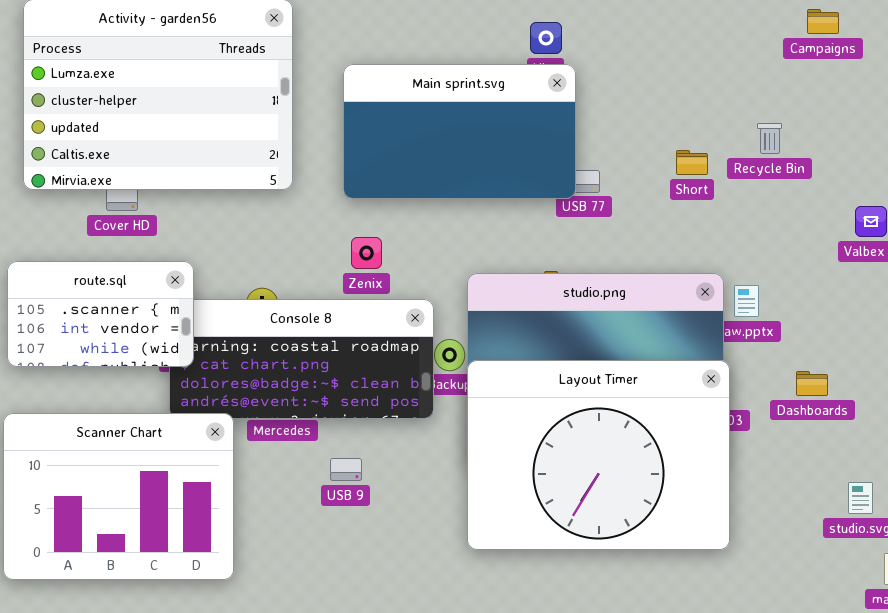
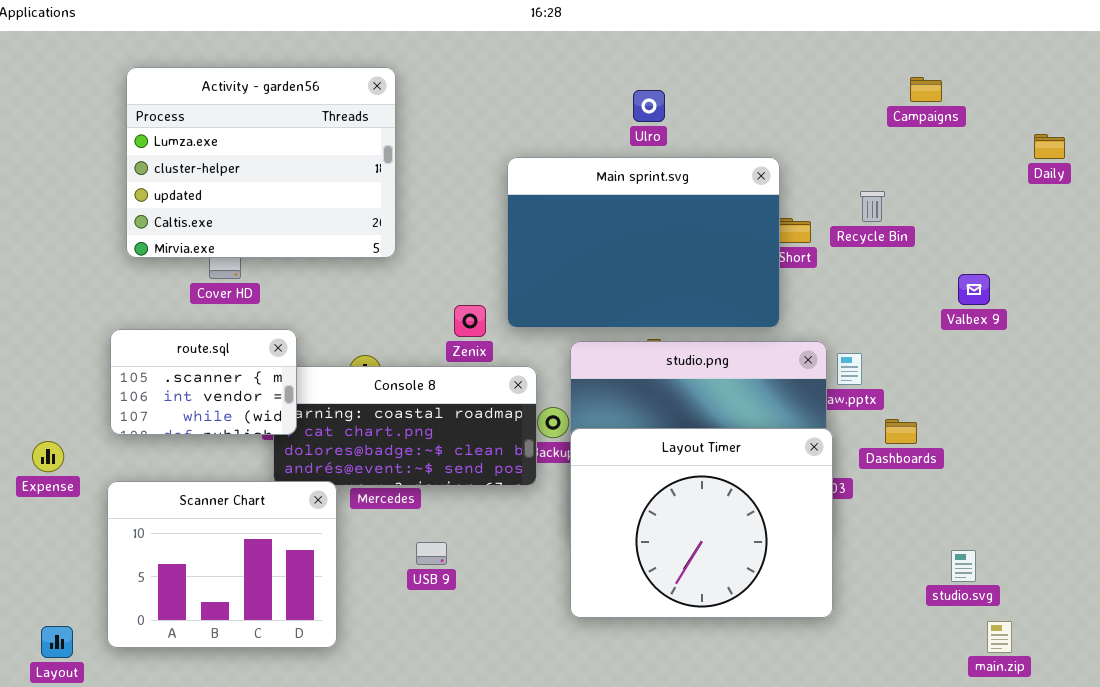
Main sprint.svg: [343,64,576,199] -> [507,157,780,328], moved, resized
Dashboards: [796,371,828,396] -> [885,419,917,444], moved
USB 9: [330,458,362,481] -> [416,542,447,565], moved

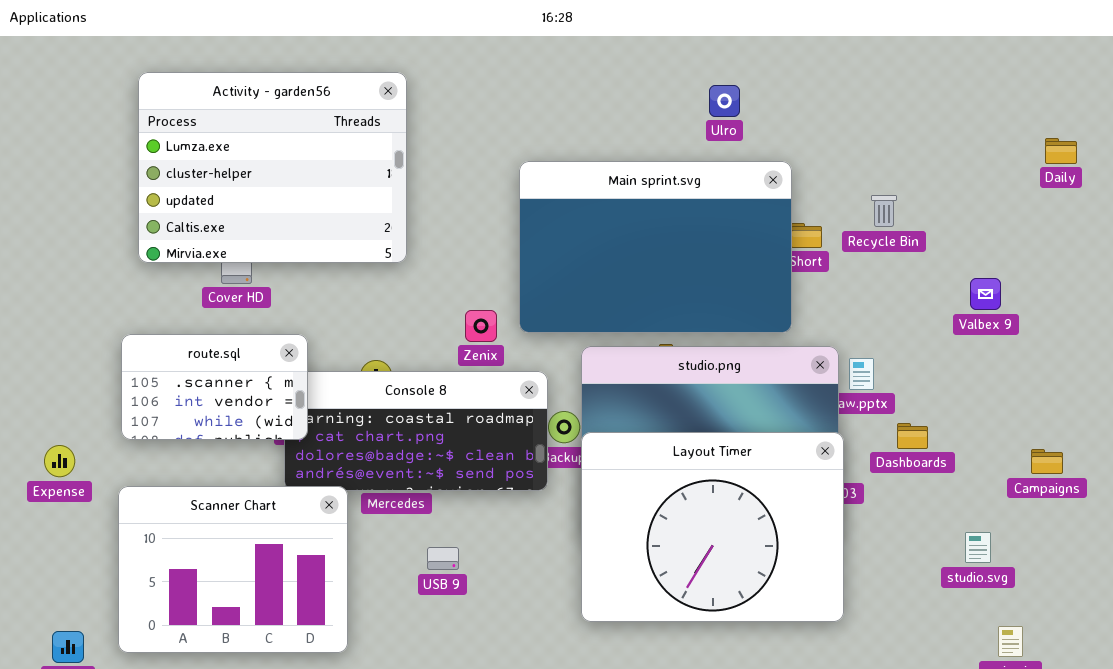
Campaigns: [910,77,942,102] -> [1031,449,1063,474], moved
Ulro: [633,90,665,122] -> [709,85,740,117], moved
studio.svg: [951,550,976,582] -> [965,532,991,563], moved

